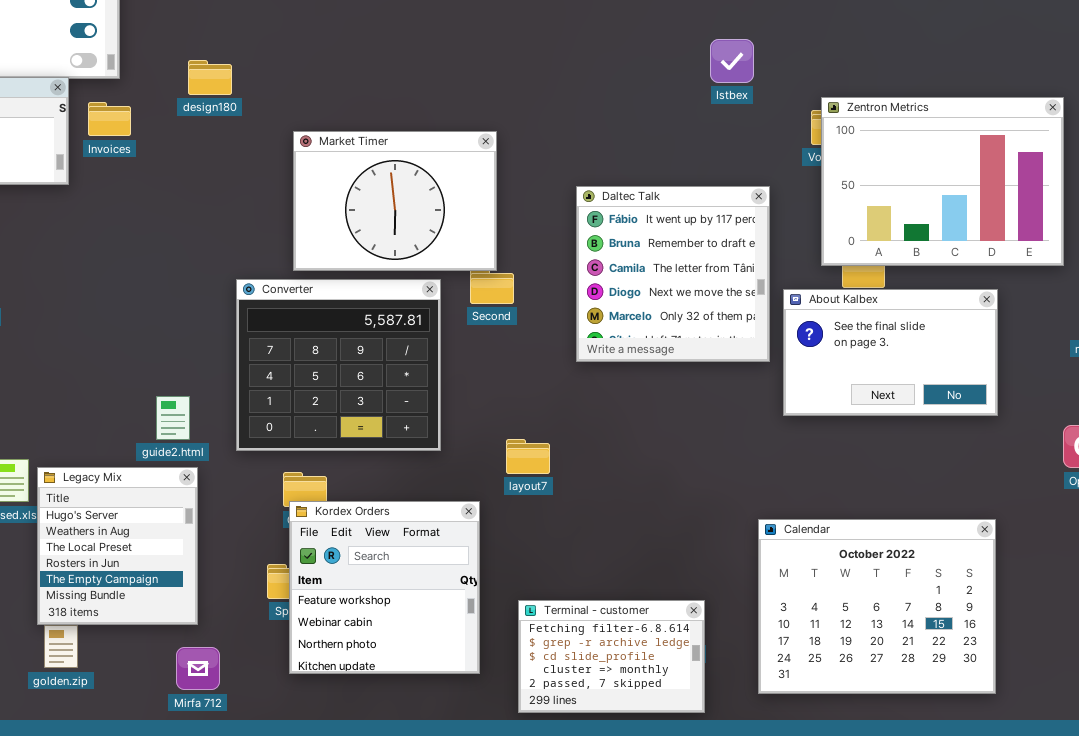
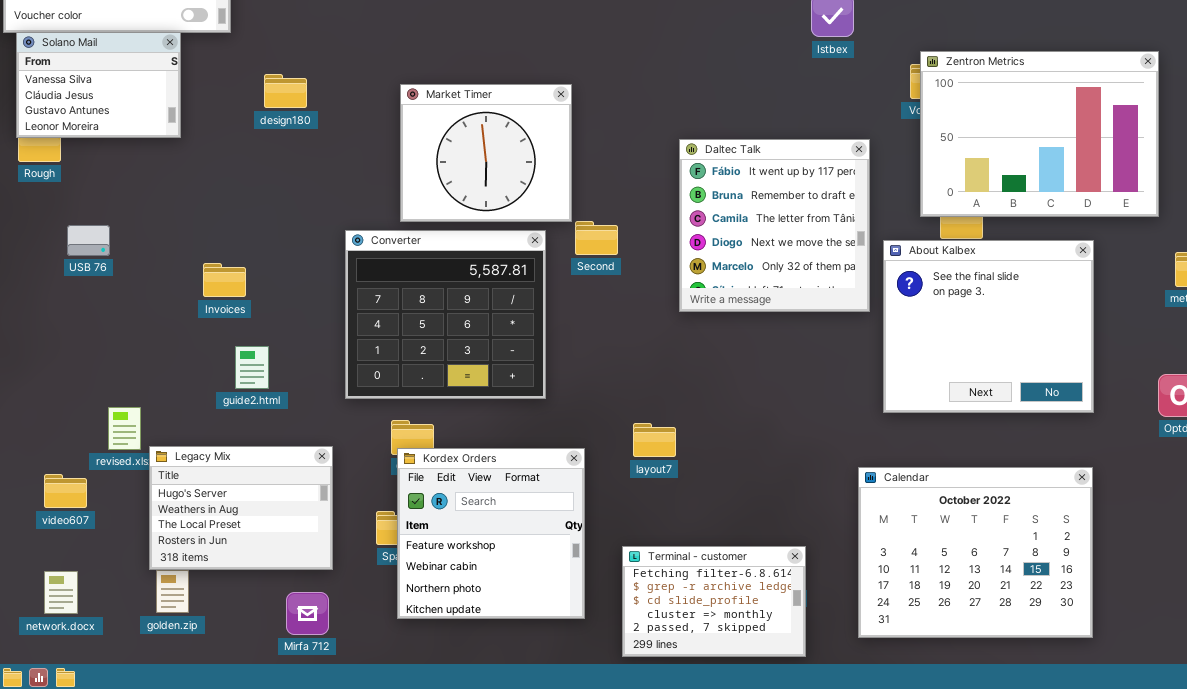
design180: [188,60,232,95] -> [264,74,307,108], moved
Invoices: [88,102,131,136] -> [203,263,246,297], moved
Market Timer: [293,131,497,271] -> [400,84,572,222], resized
About Kalbex: [783,289,998,416] -> [883,240,1094,413], resized
guide2.html: [156,396,190,440] -> [235,346,269,389], moved
layout7: [506,439,550,474] -> [633,423,676,457], moved
Legacy Mix: [37,467,198,625] -> [149,446,333,570], resized

